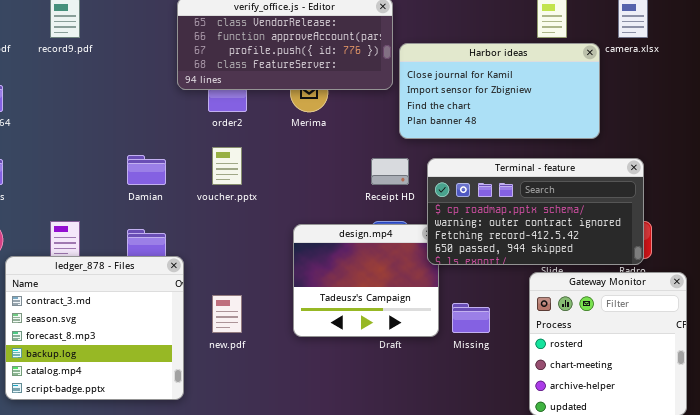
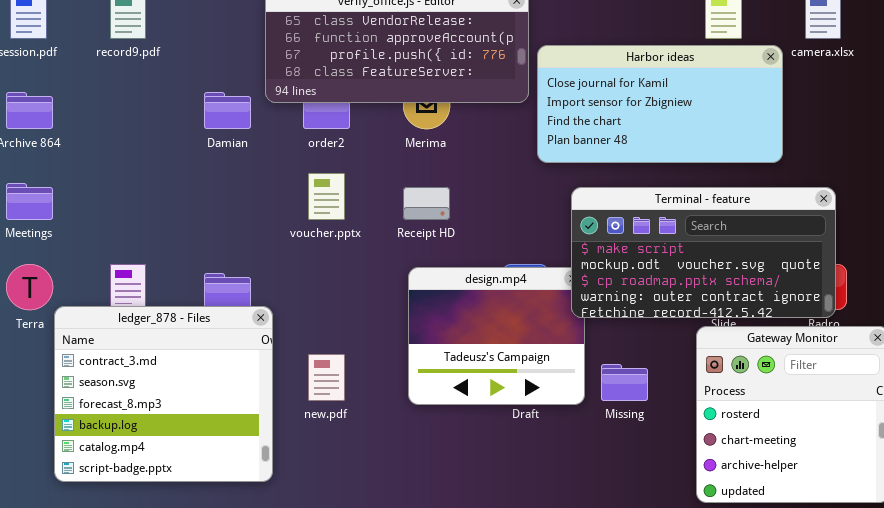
Damian: [127,155,166,185] -> [204,92,251,129], moved
Receipt HD: [371,158,409,185] -> [403,187,450,220], moved
Terminal - feature: [427,158,644,265] -> [571,187,836,318], scrolled up 2 rows

